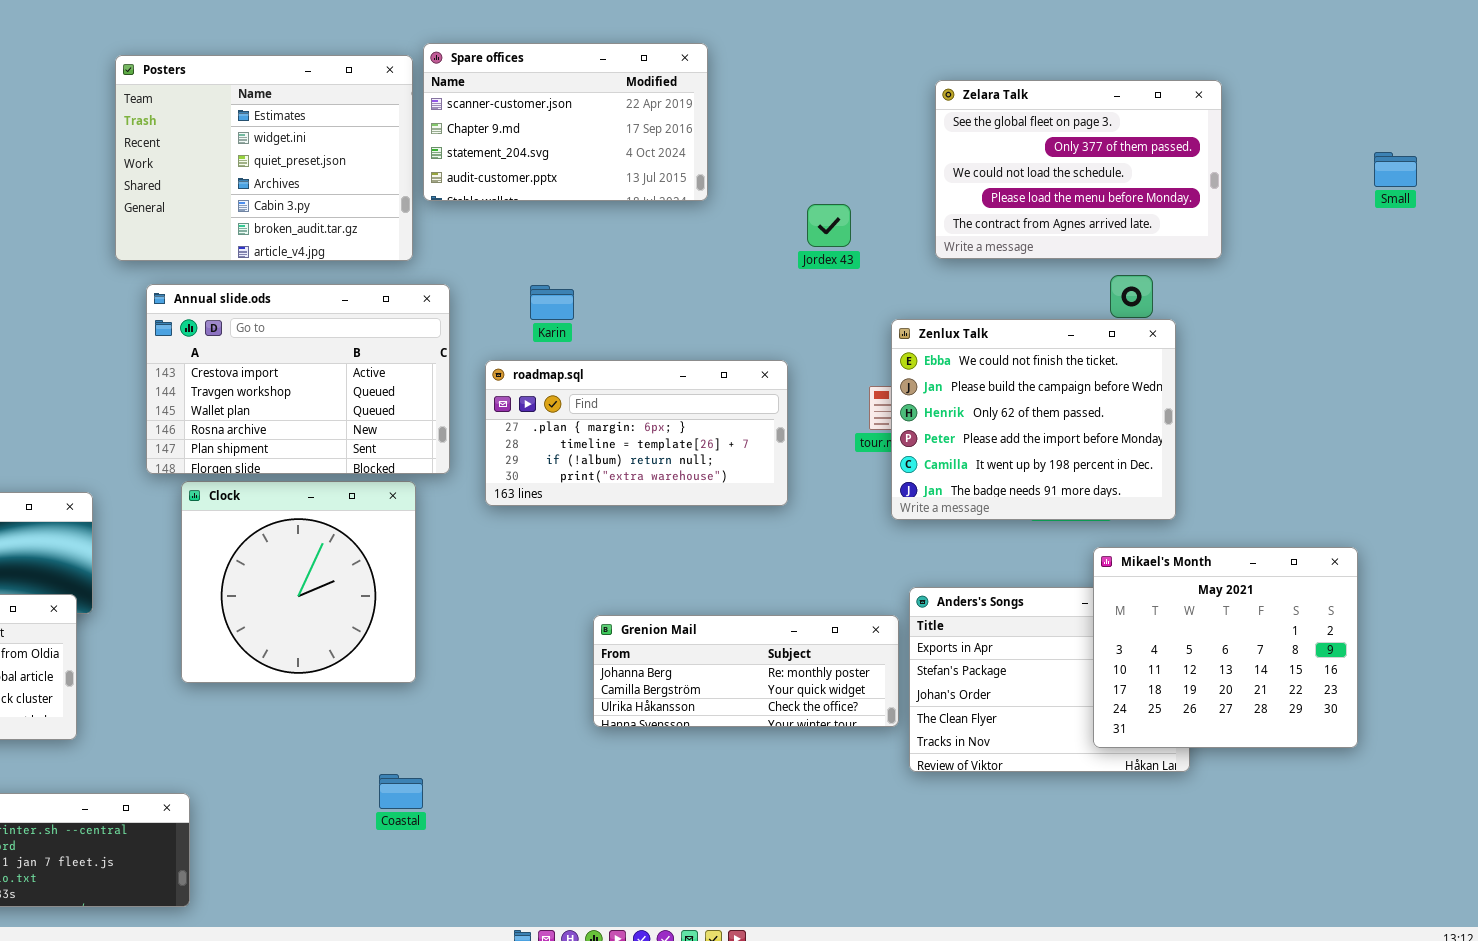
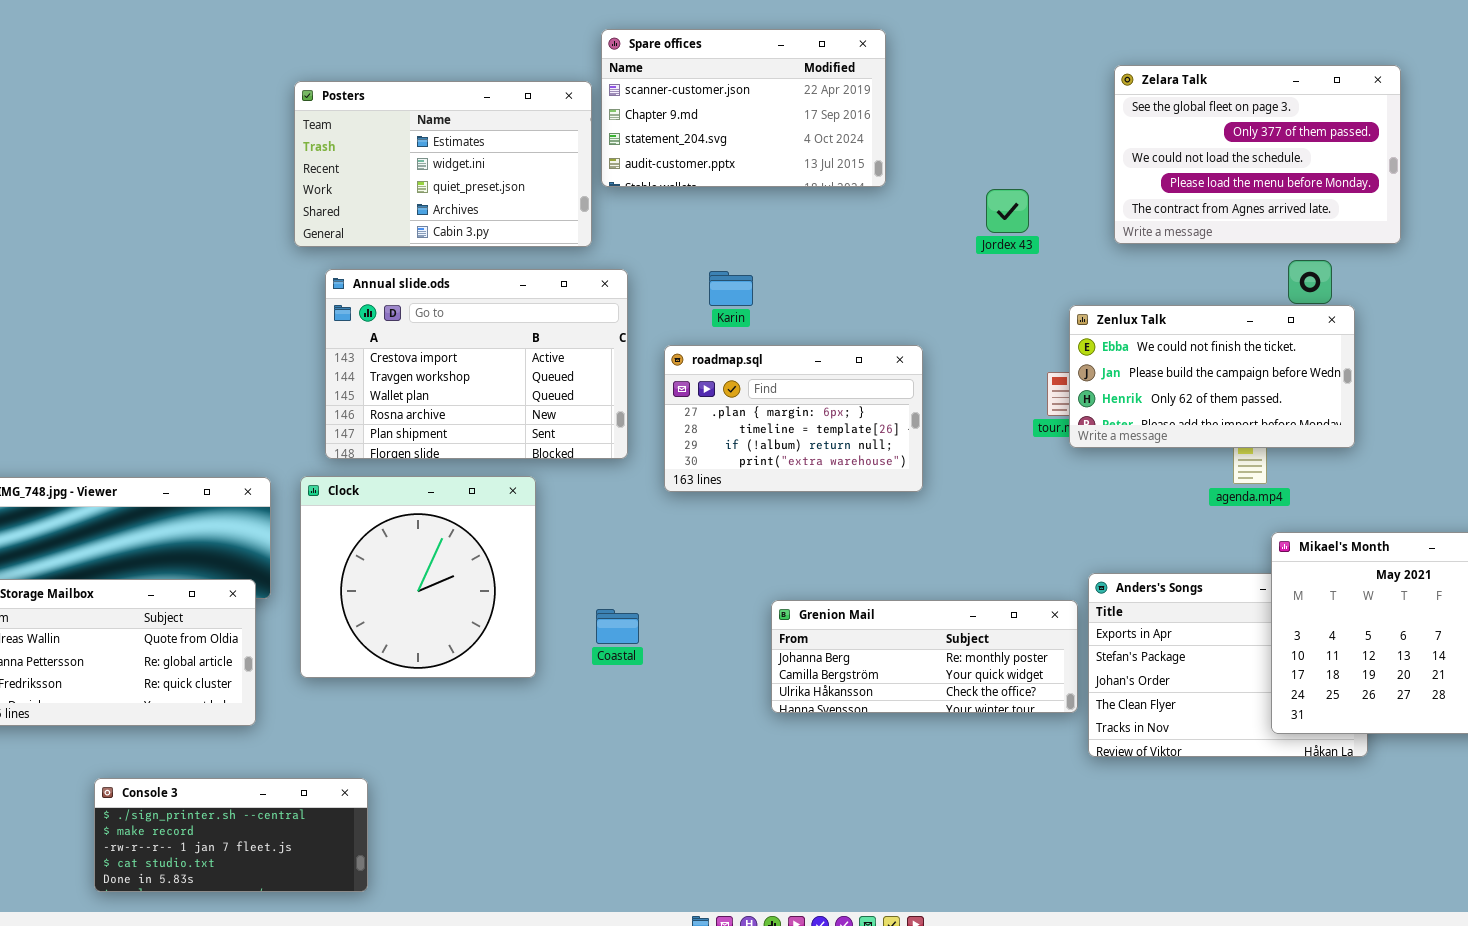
Posters: [115,55,413,261] -> [294,81,592,247], resized
Zenlux Talk: [891,319,1176,520] -> [1069,305,1355,448], resized
roadmap.sql: [485,360,788,506] -> [664,345,923,492], resized
Clock: [181,481,416,683] -> [300,476,536,678], moved
Coastal: [379,774,423,809] -> [596,609,639,644], moved

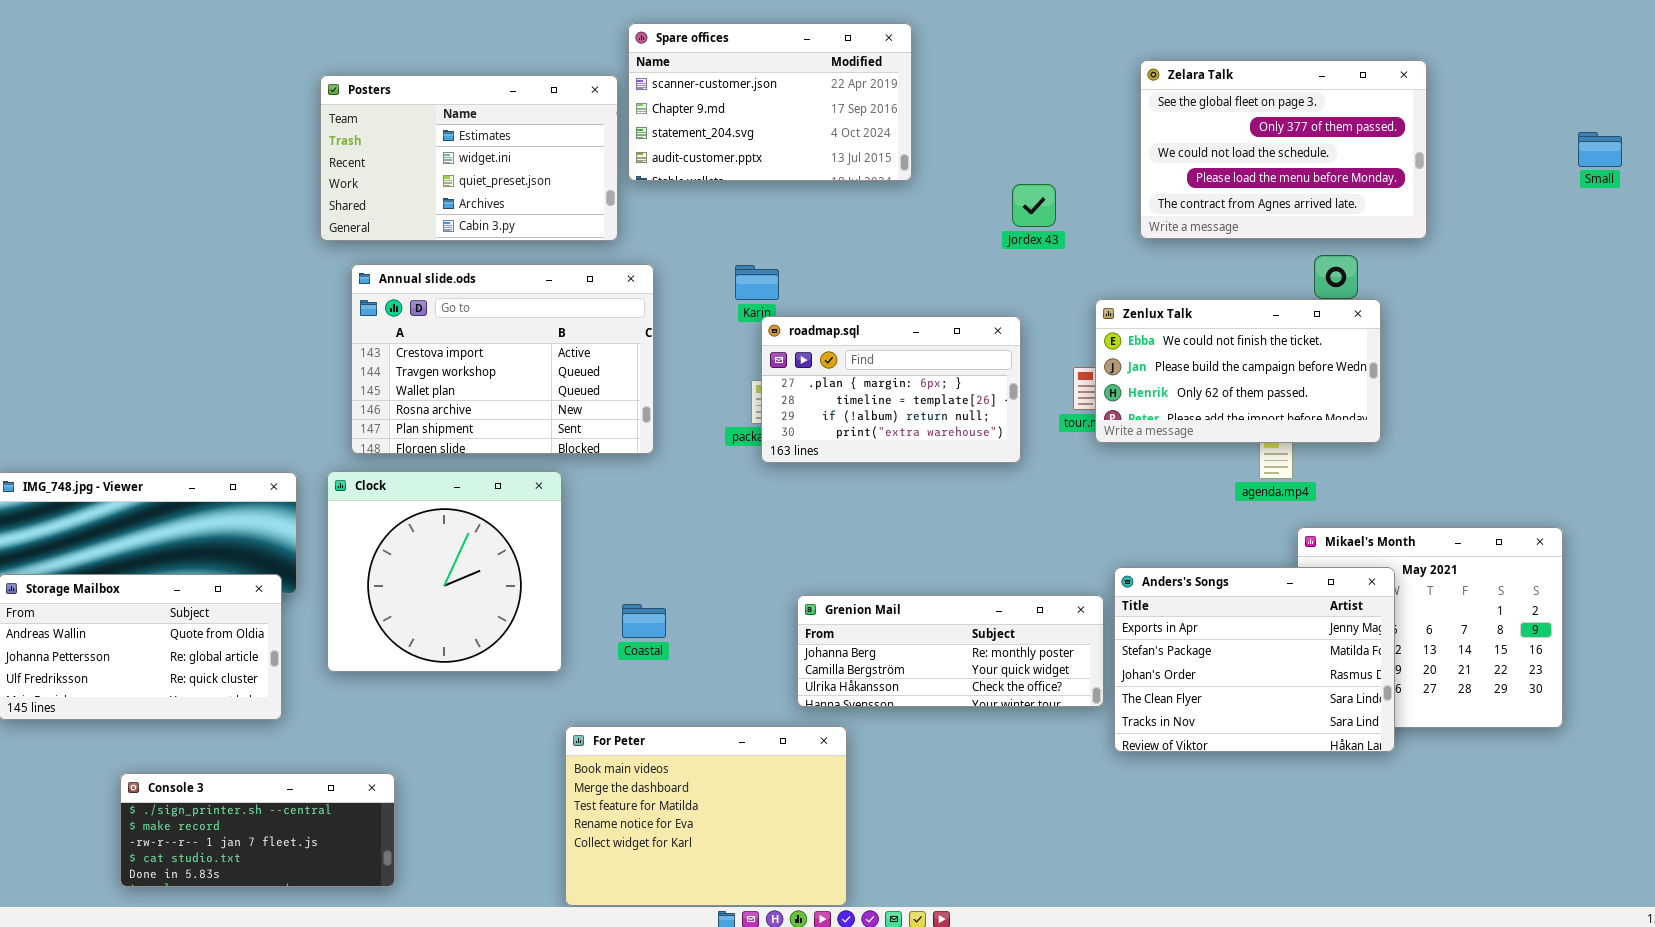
roadmap.sql: [664,345,923,492] -> [761,316,1021,463], moved
Anders's Songs: [1088,573,1368,757] -> [1114,567,1395,752], raised
For Peter: none -> [565,726,847,906], opened

